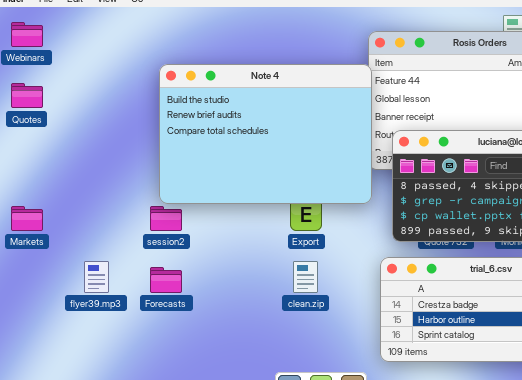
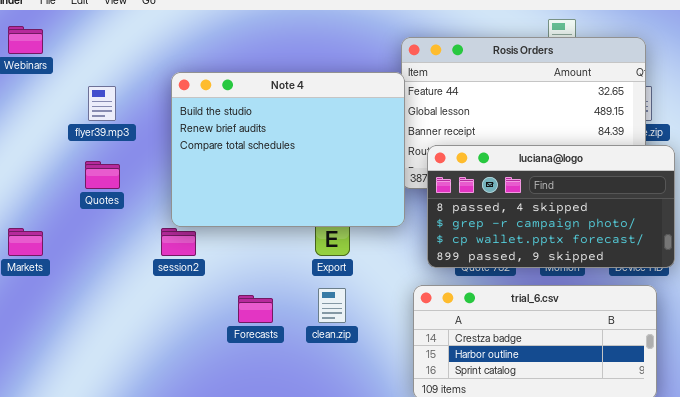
Quotes: [11,83,43,108] -> [85,161,120,189], moved
flyer39.mp3: [84,261,109,293] -> [88,86,116,121], moved
Forecasts: [150,267,182,293] -> [238,295,273,323], moved

